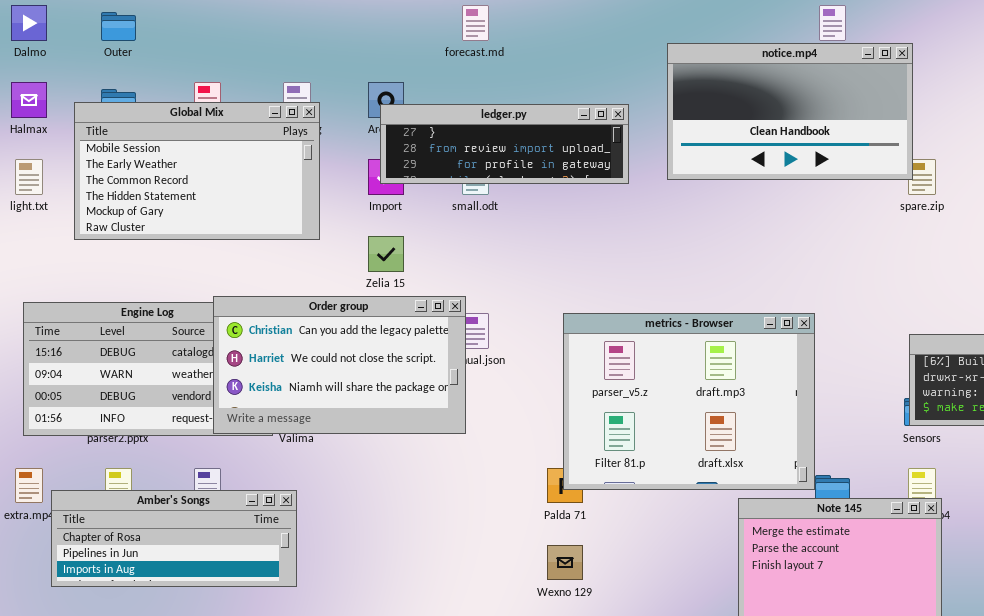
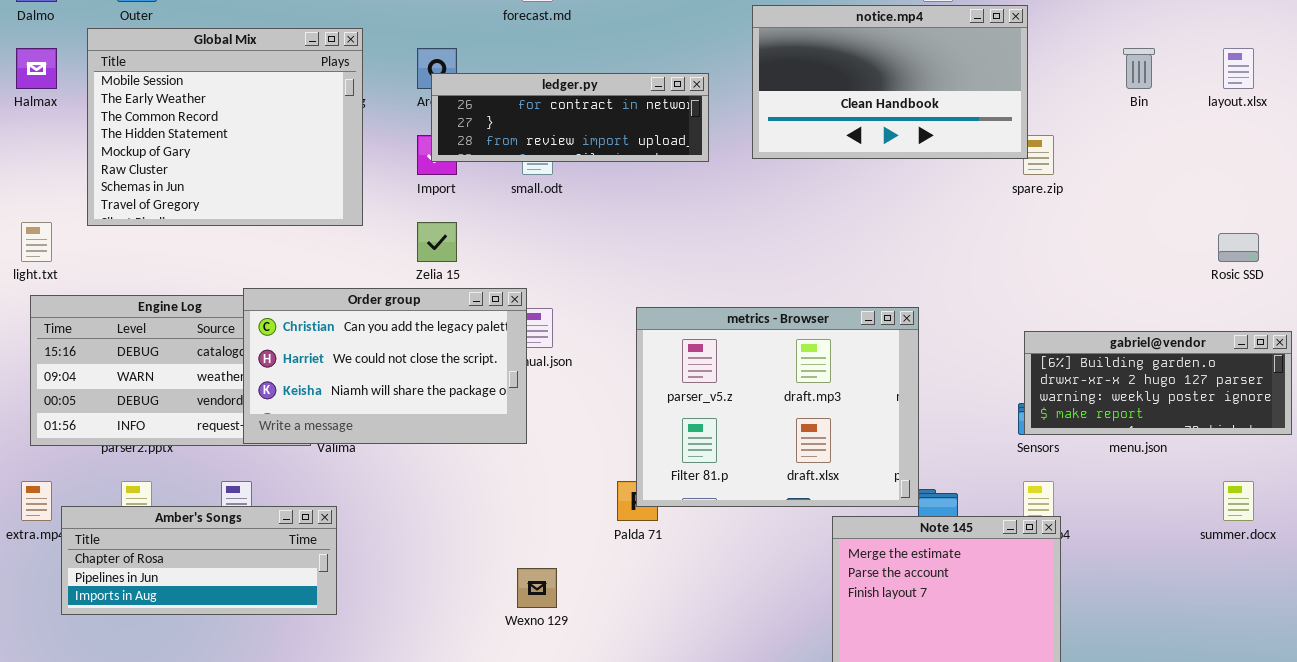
Global Mix: [74,102,320,240] -> [87,28,363,226], resized
ledger.py: [380,104,629,184] -> [431,73,709,162], scrolled up 1 row
light.txt: [15,159,43,195] -> [21,222,52,262], moved
Wexno 129: [547,545,583,580] -> [517,568,557,608], moved

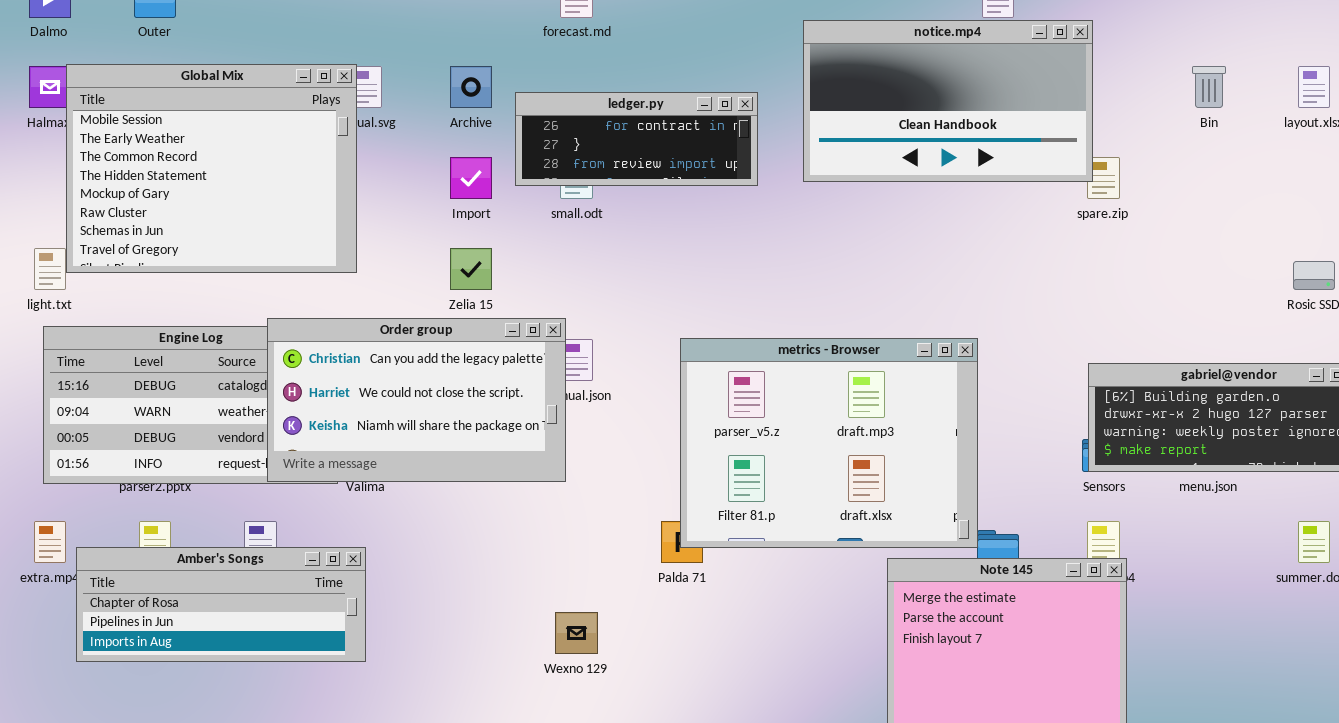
Global Mix: [87,28,363,226] -> [66,64,357,273], moved
ledger.py: [431,73,709,162] -> [515,92,758,186], resized

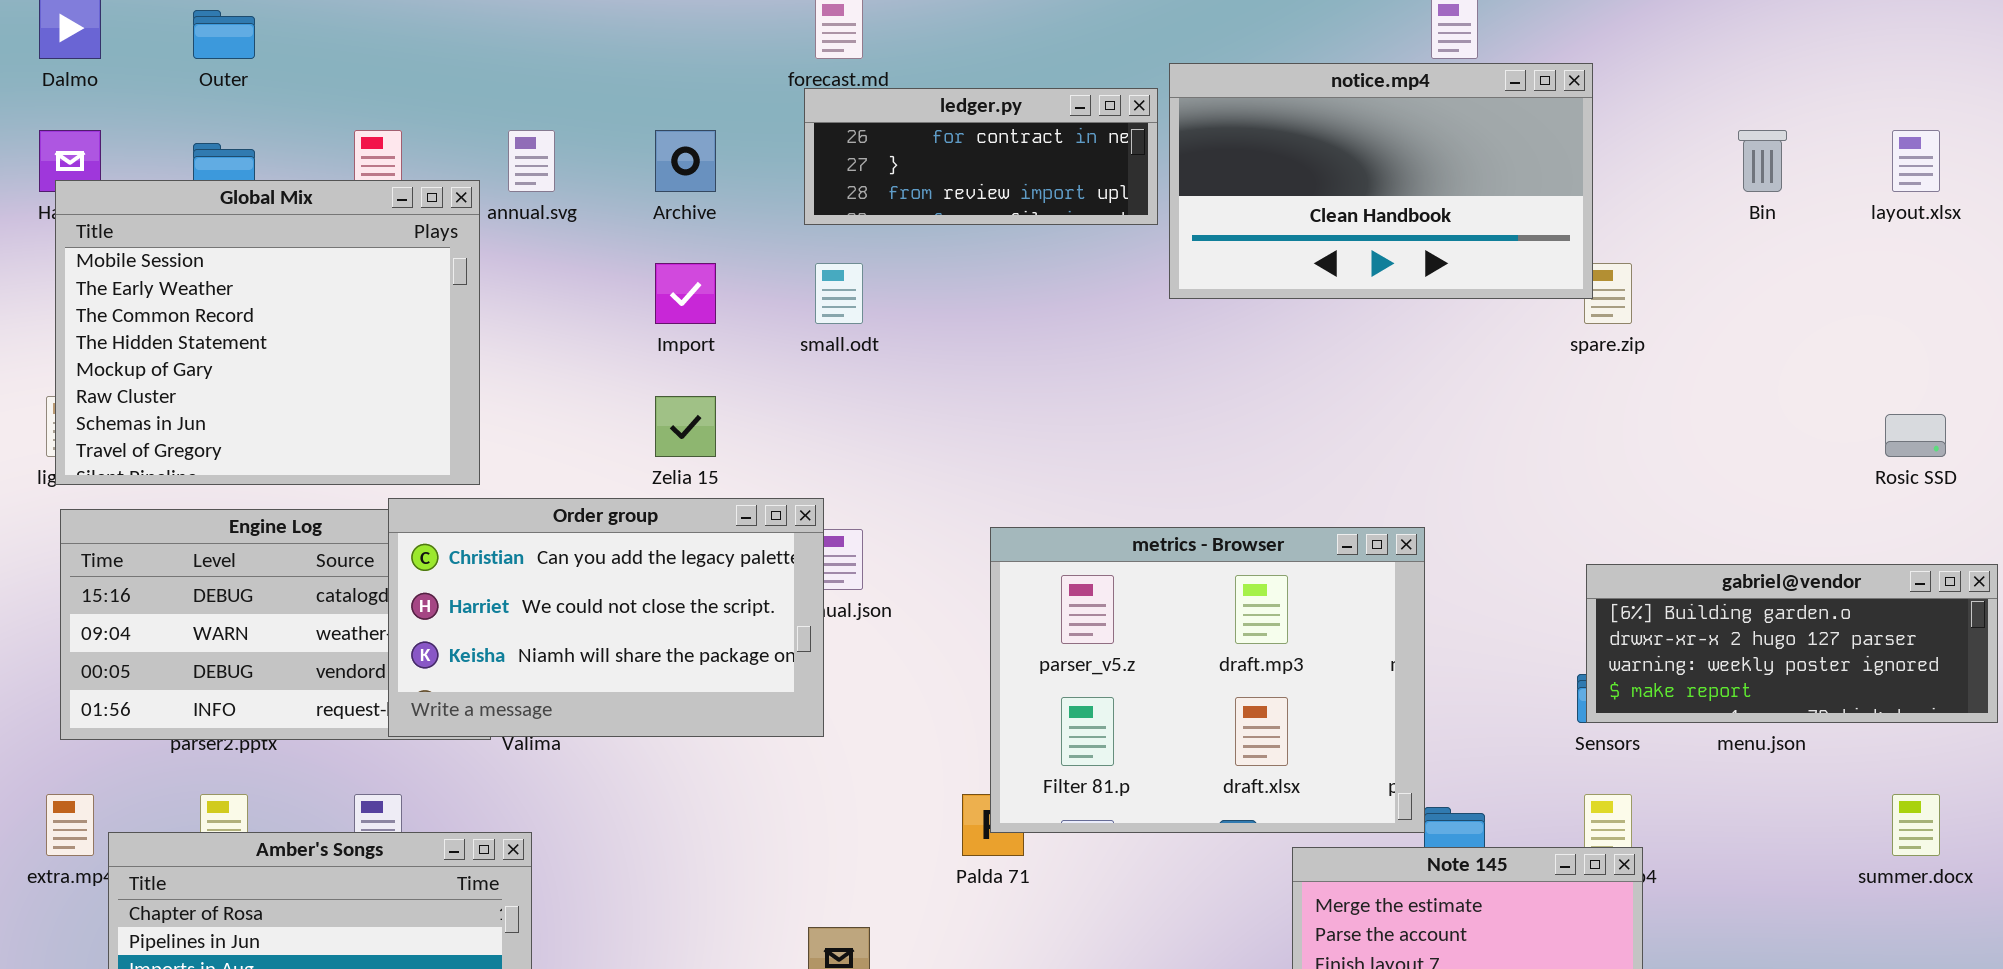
Global Mix: [66,64,357,273] -> [55,180,480,485], moved
ledger.py: [515,92,758,186] -> [804,88,1158,225], moved

